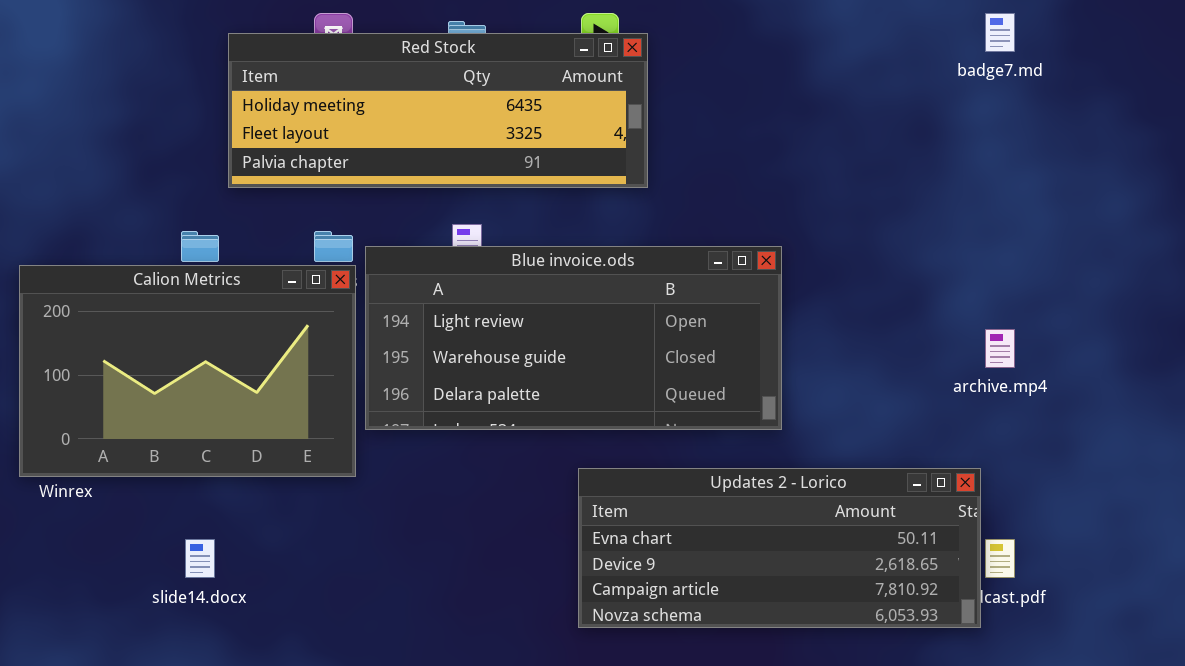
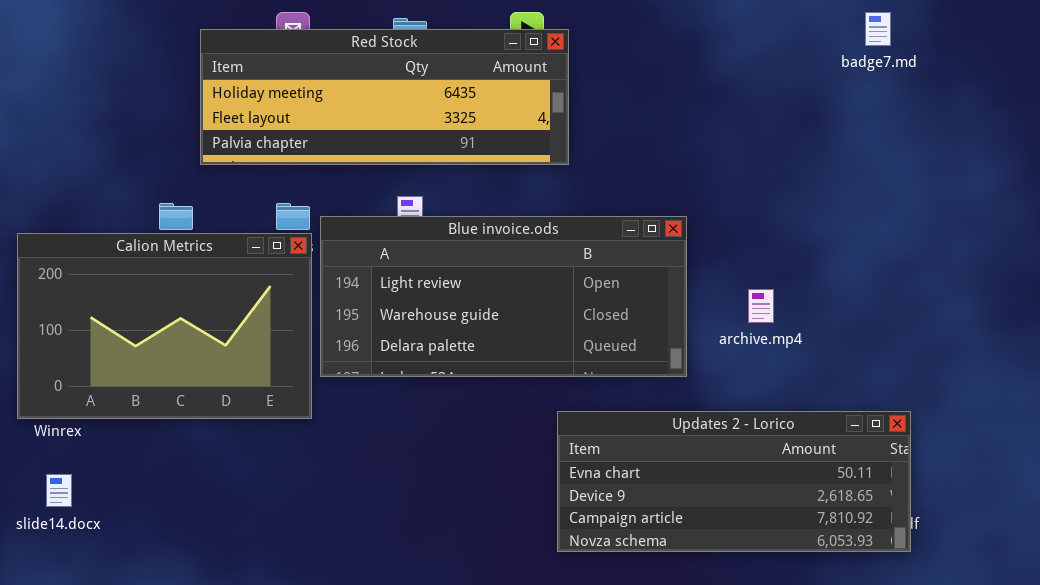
archive.mp4: [985,329,1015,368] -> [748,289,774,323], moved
Updates 2 - Lorico: [578,468,981,628] -> [557,411,911,552], moved
slide14.docx: [185,539,215,578] -> [46,474,72,507], moved

